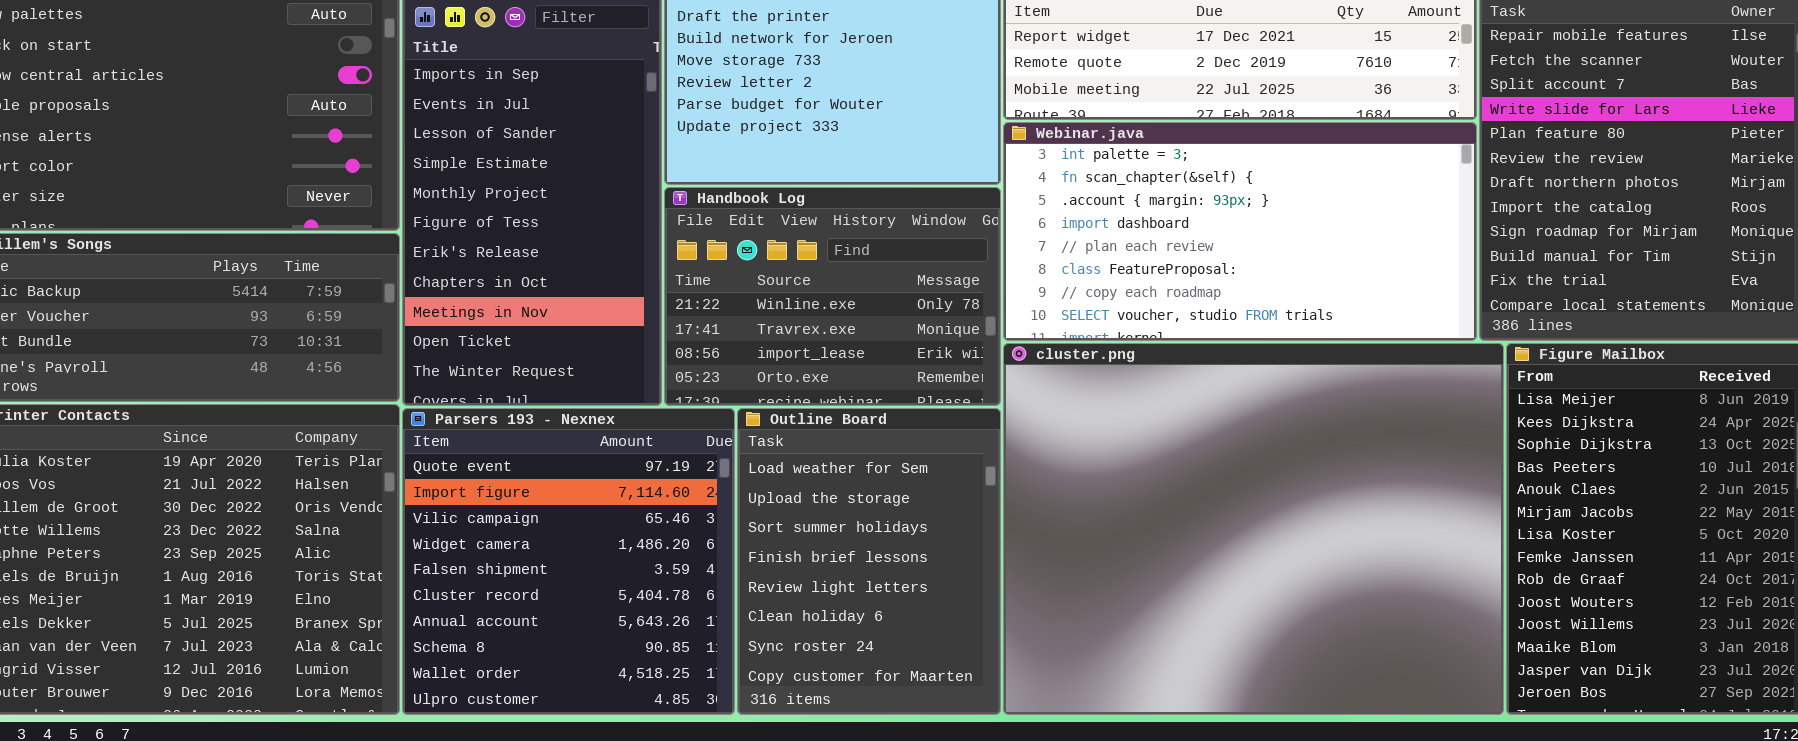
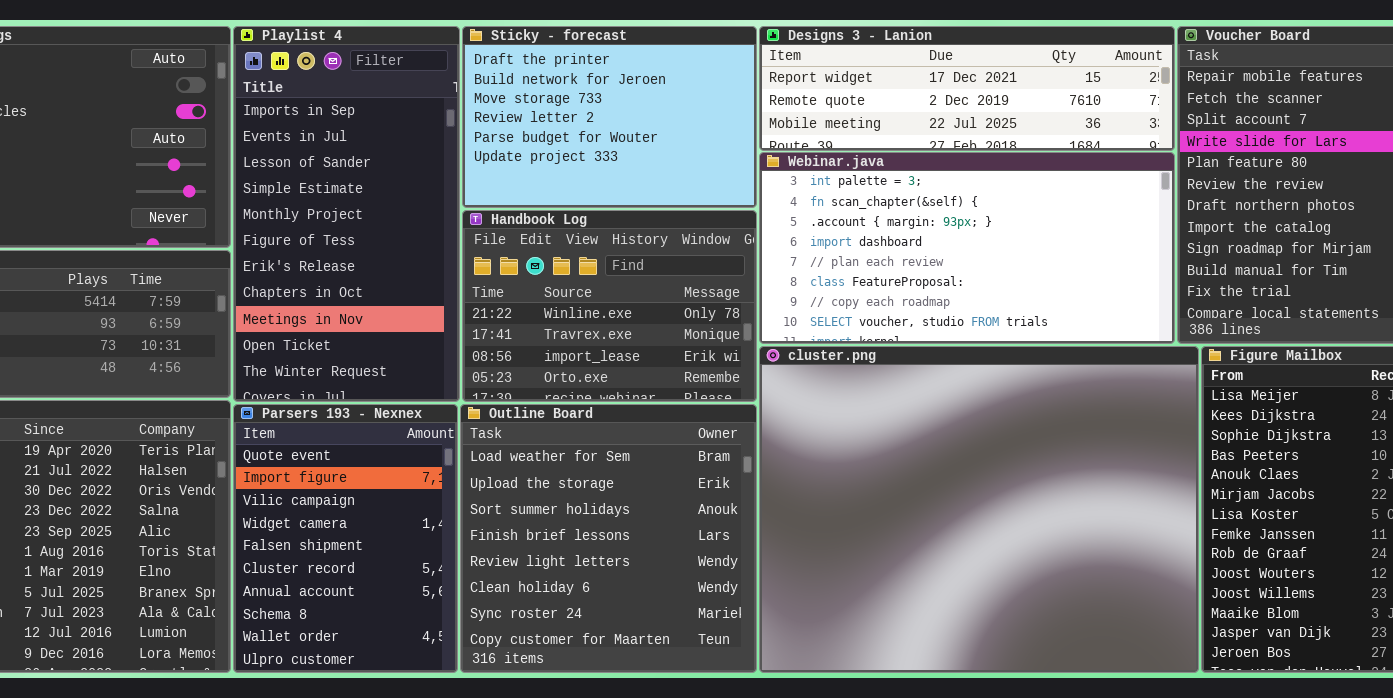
Parsers 193 - Nexnex: [402,408,735,715] -> [233,404,458,673], resized
Outline Board: [737,408,1001,715] -> [460,404,757,673], resized

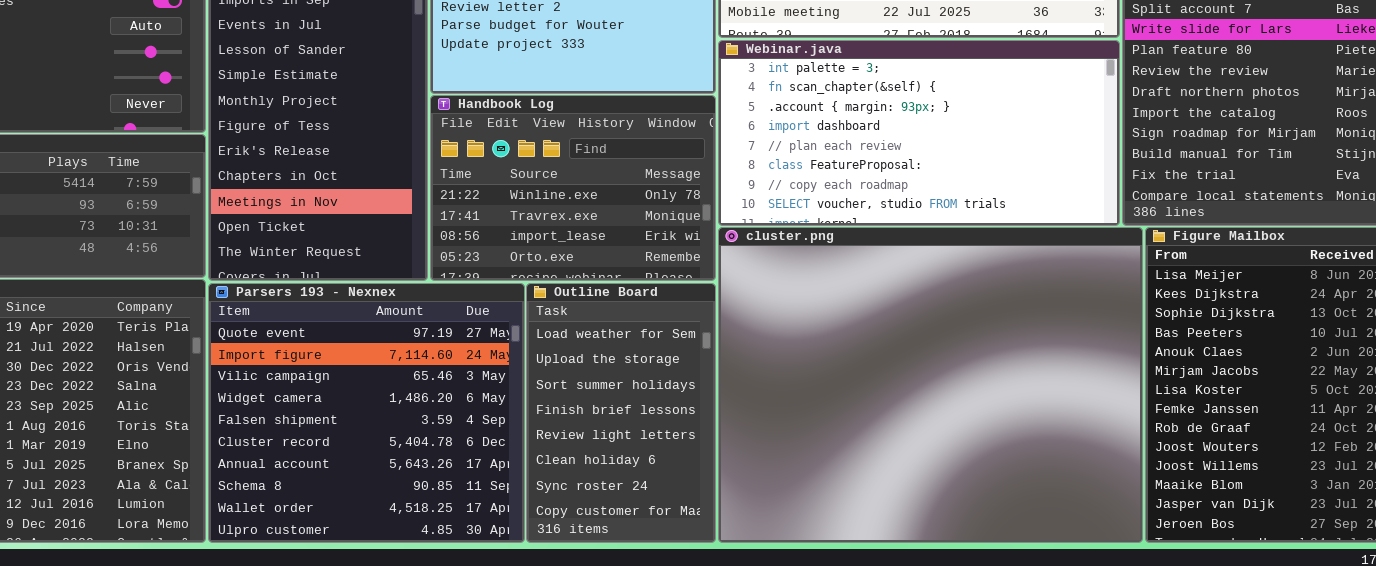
Parsers 193 - Nexnex: [233,404,458,673] -> [208,283,525,543], resized
Outline Board: [460,404,757,673] -> [526,283,716,543], resized

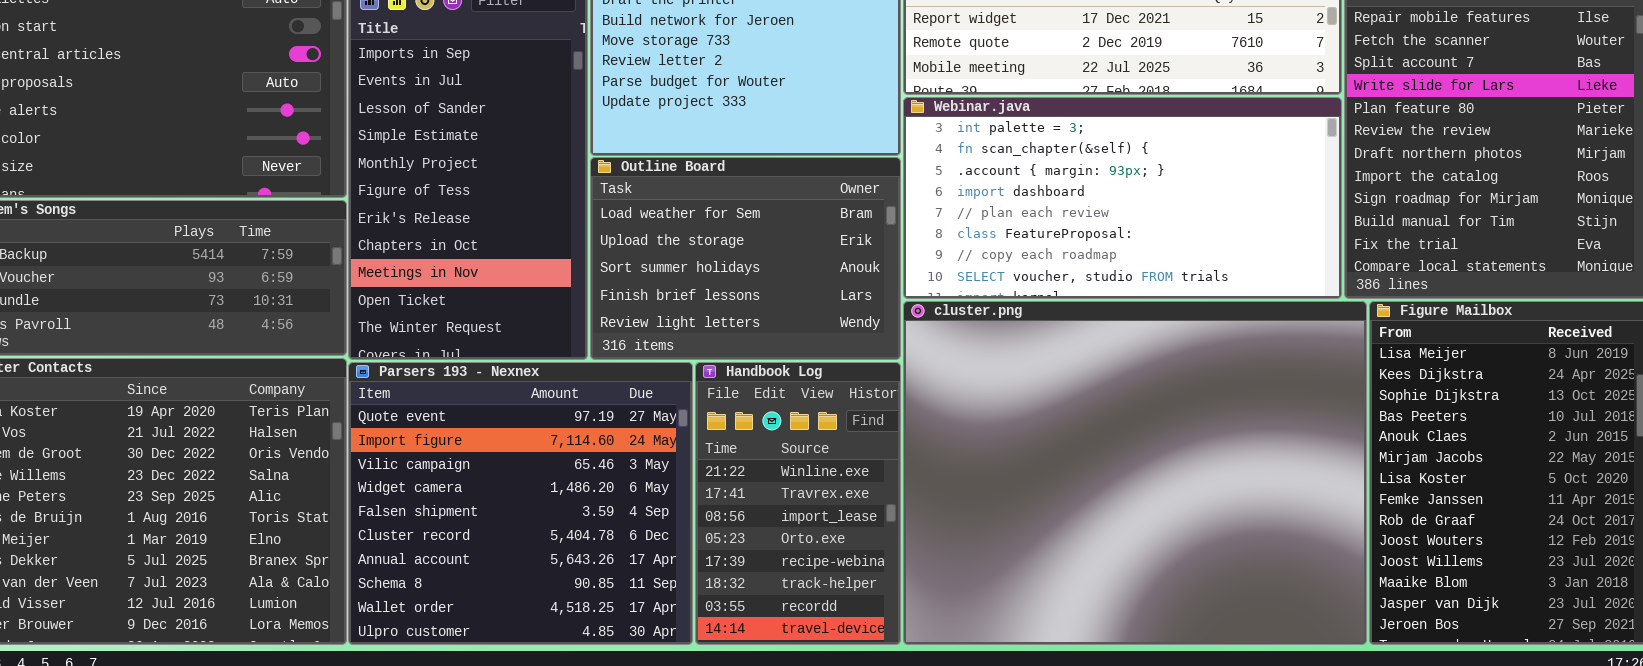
Handbook Log: [430,95,716,281] -> [695,362,901,645], moved, resized
Outline Board: [526,283,716,543] -> [590,157,901,360], moved, resized

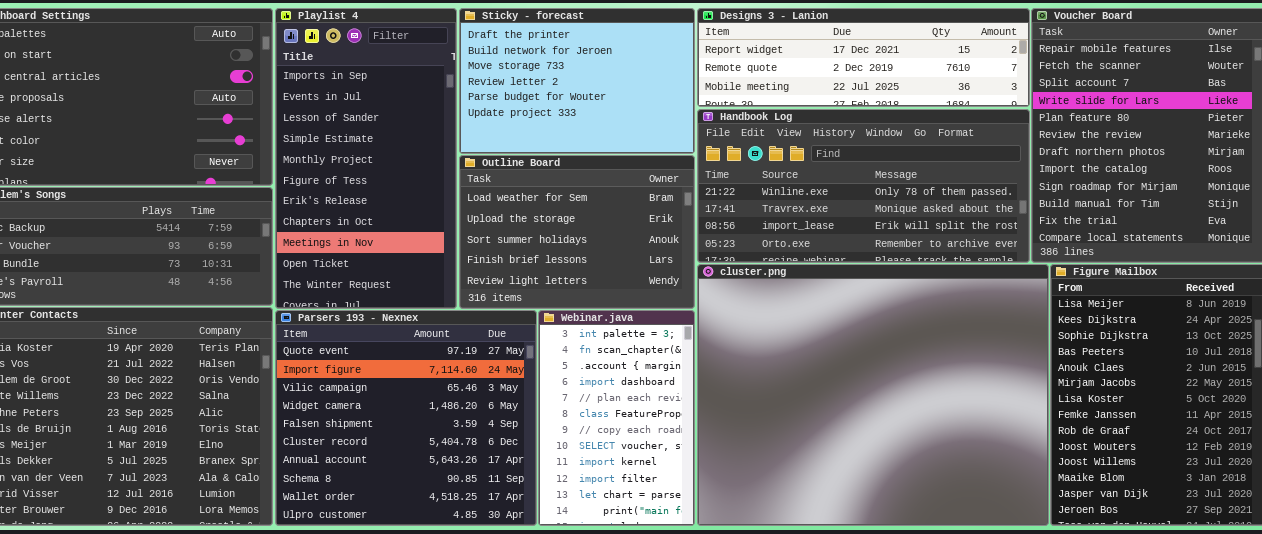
Webinar.java: [903,97,1342,299] -> [538,310,695,526], moved, resized
Handbook Log: [695,362,901,645] -> [697,109,1030,263], moved, resized

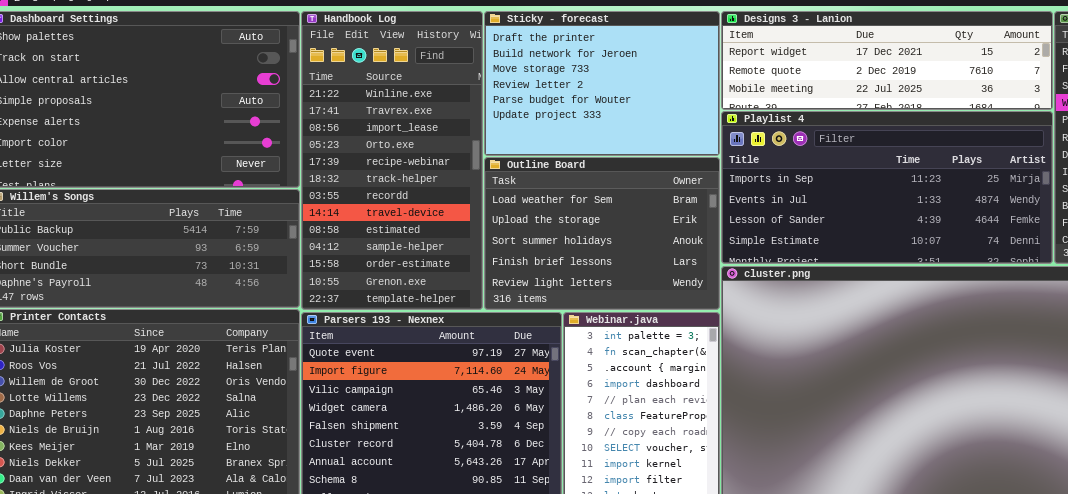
Playlist 4: [275,8,457,309] -> [721,111,1053,264], moved, resized
Handbook Log: [697,109,1030,263] -> [301,11,483,310], moved, resized

